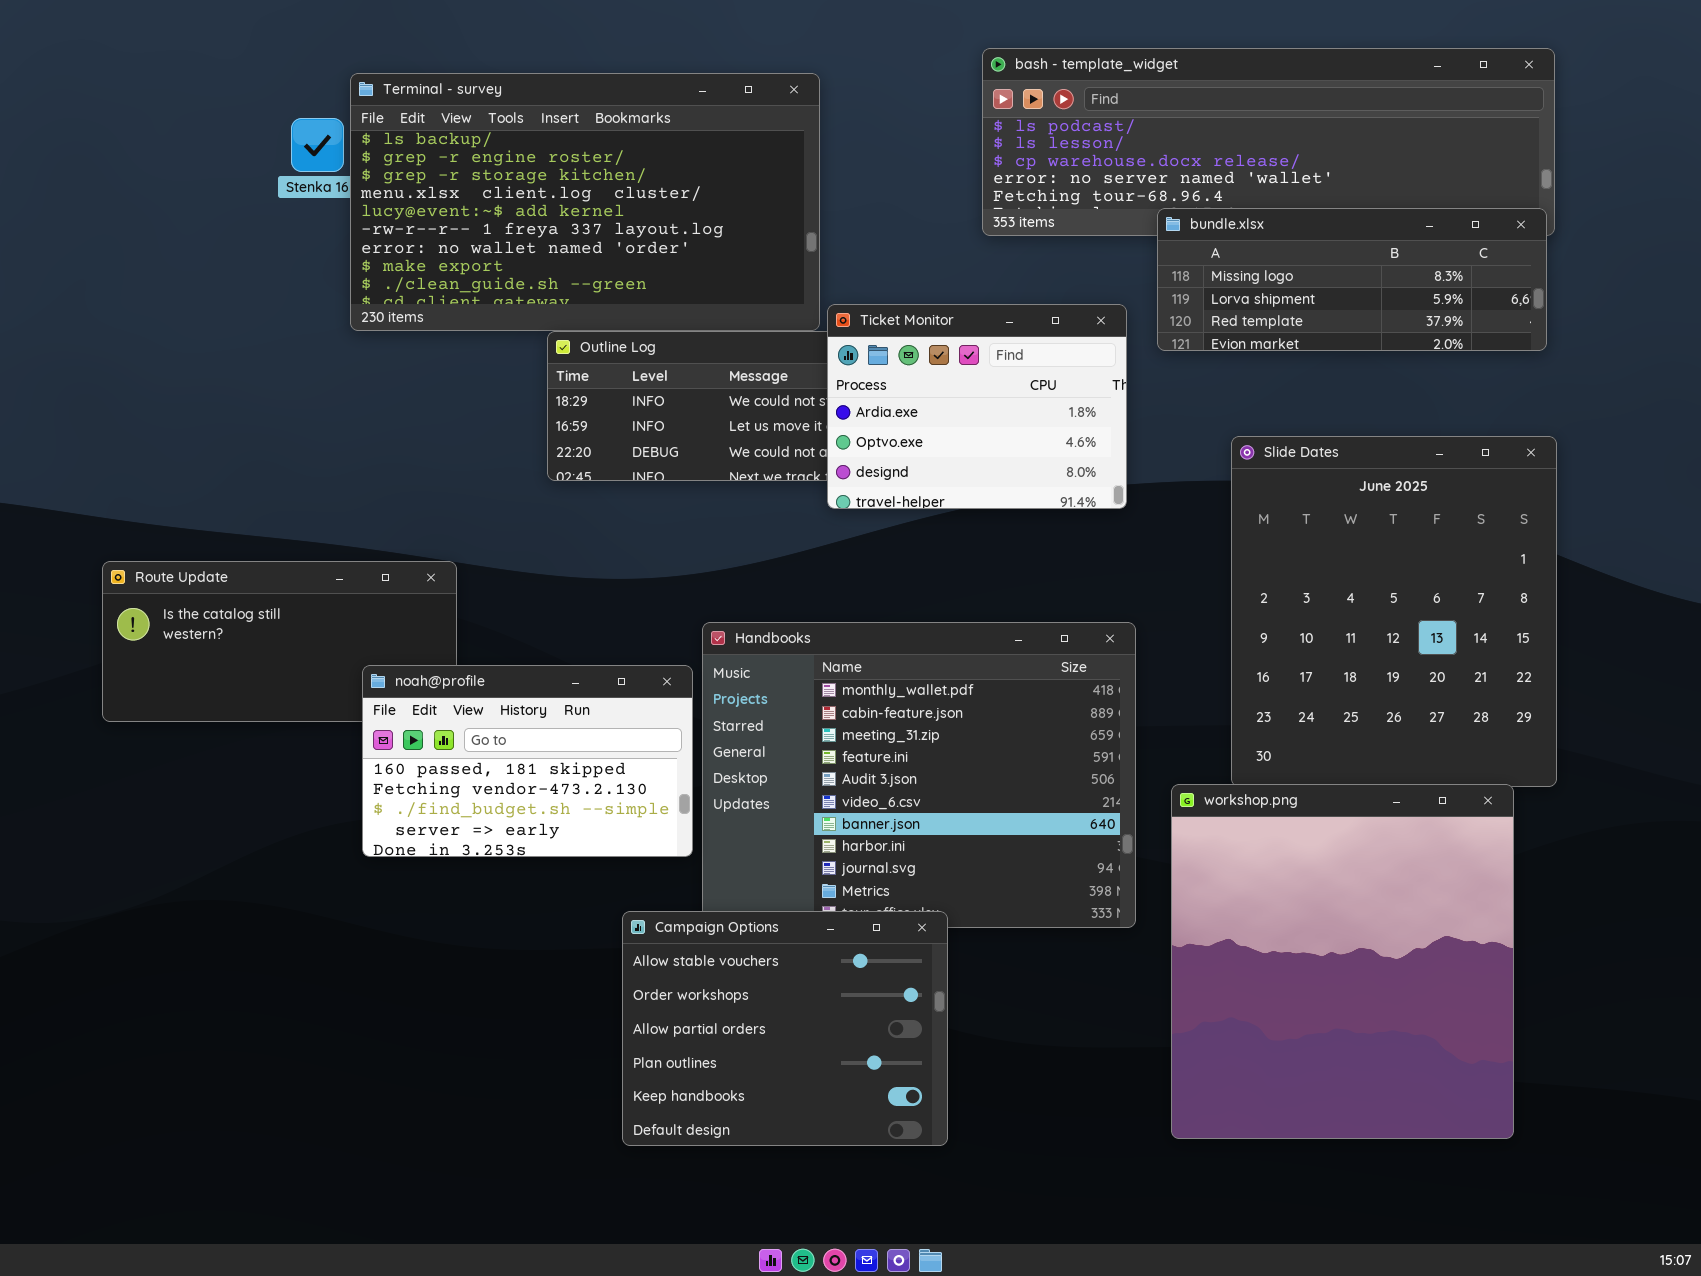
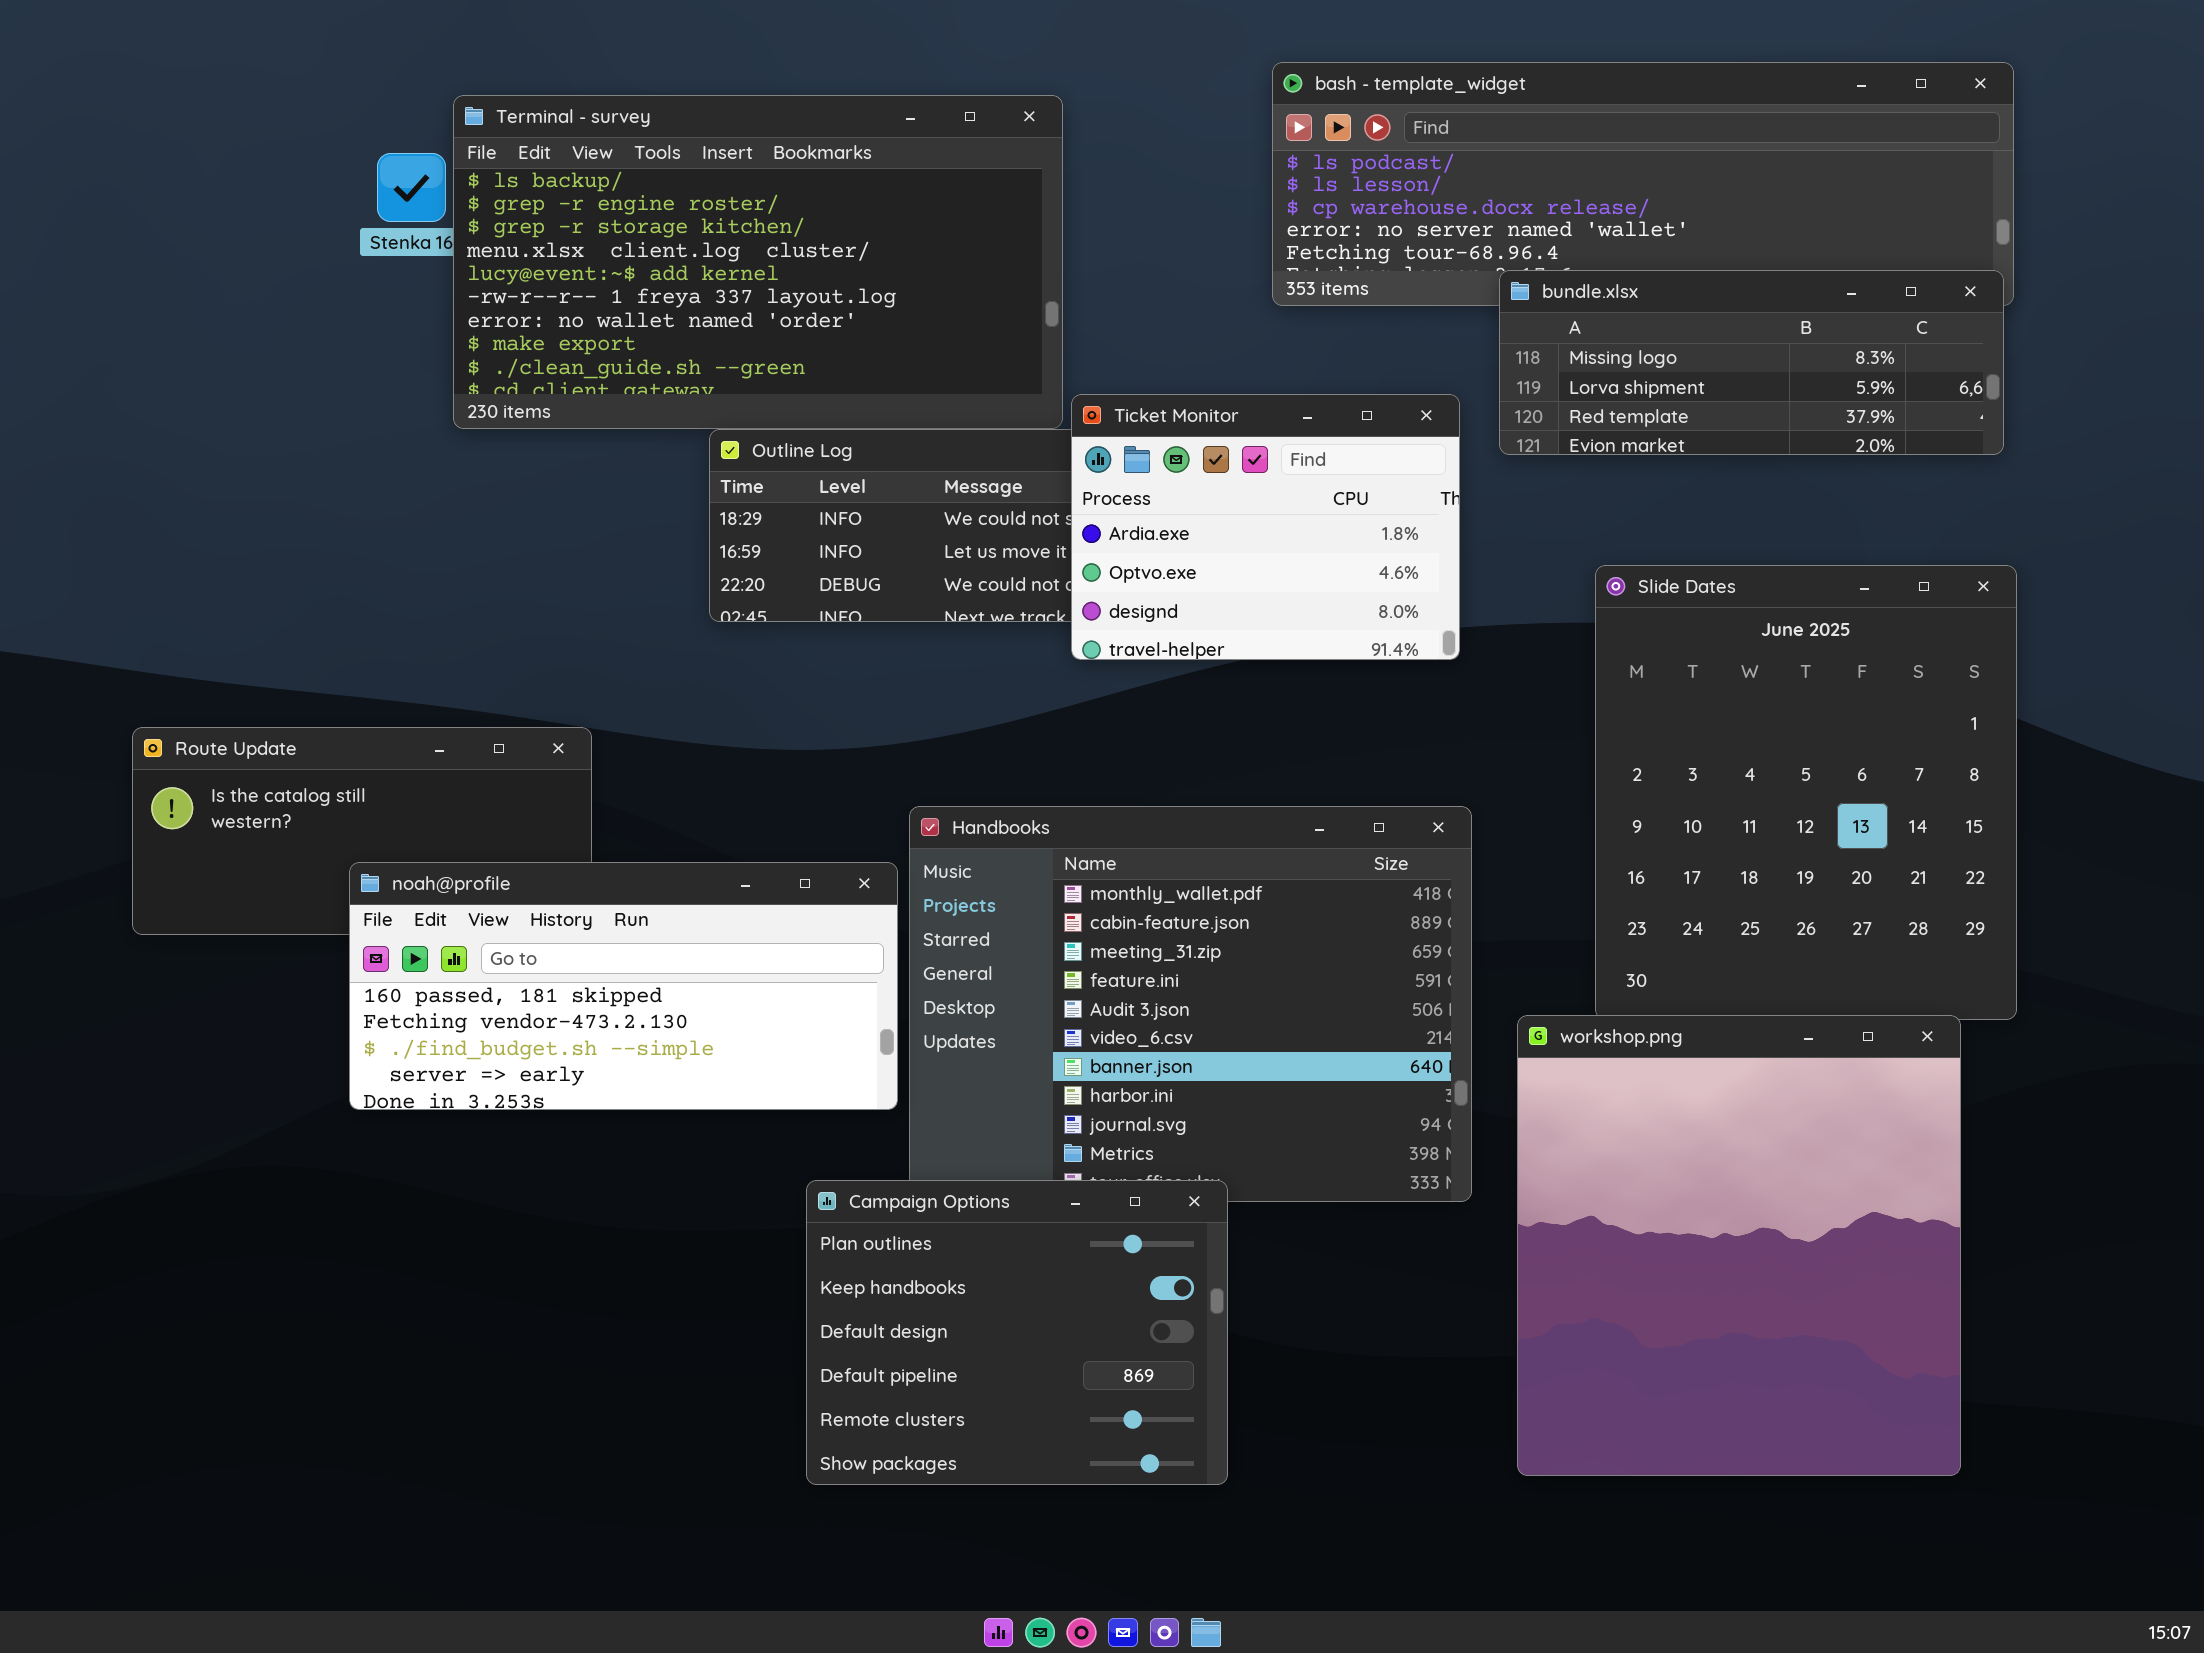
noah@profile: [362,665,693,857] -> [349,862,898,1110], resized
Campaign Options: [622,911,948,1146] -> [806,1180,1228,1485], scrolled down 3 rows

